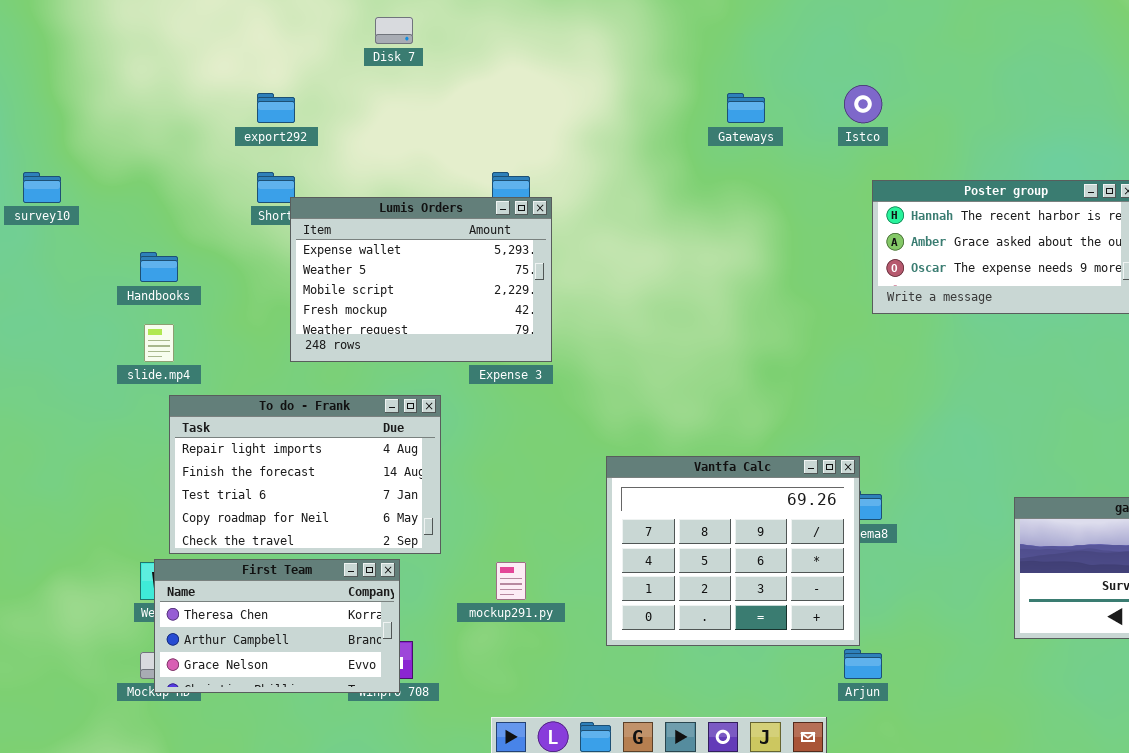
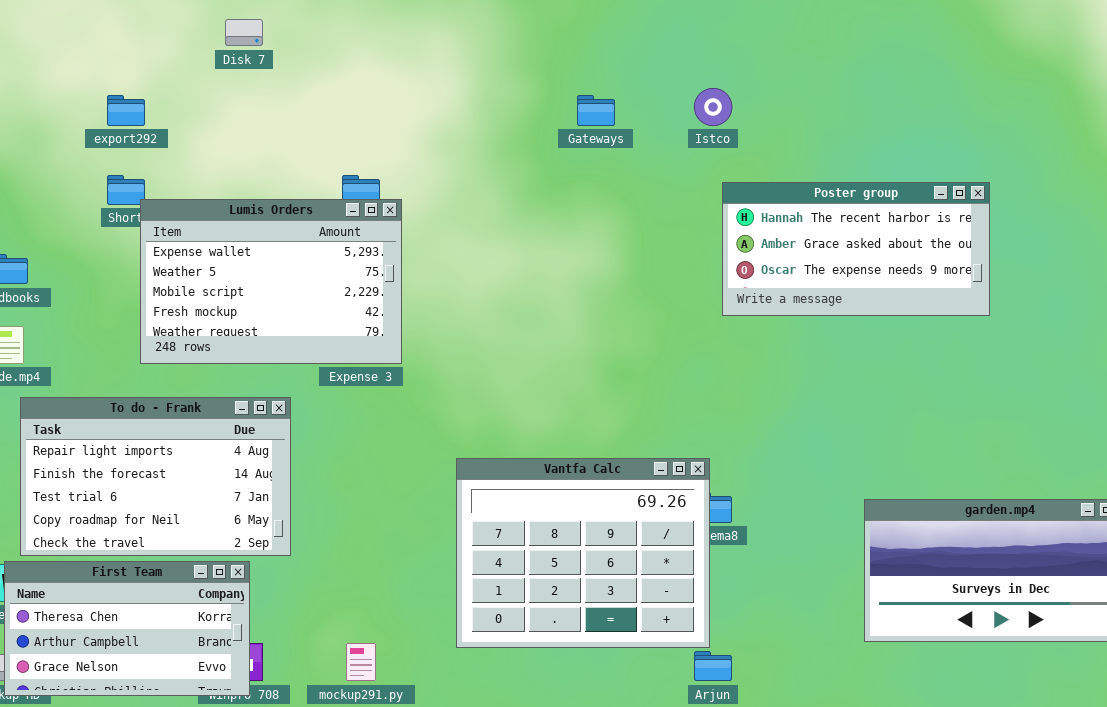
mockup291.py: [496,562,526,600] -> [346,643,376,681], moved

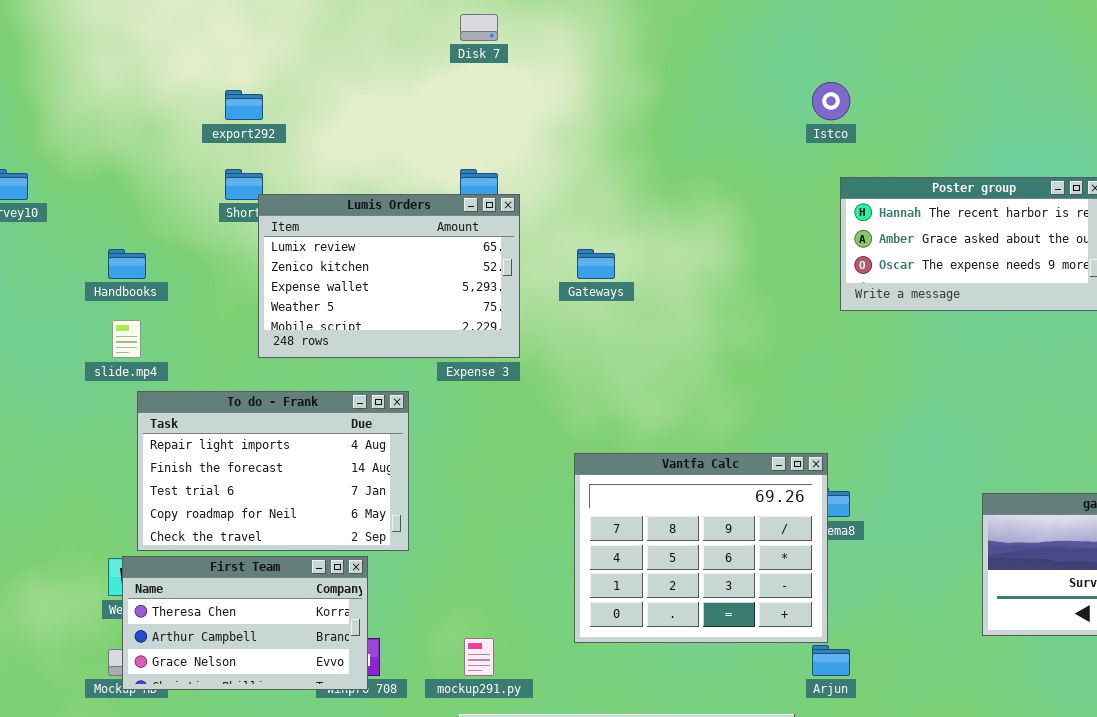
Disk 7: [225,19,263,46] -> [460,14,498,41], moved
Gateways: [577,95,615,126] -> [577,249,615,279], moved
Lumis Orders: [140,199,402,364] -> [258,194,520,358], scrolled up 2 rows

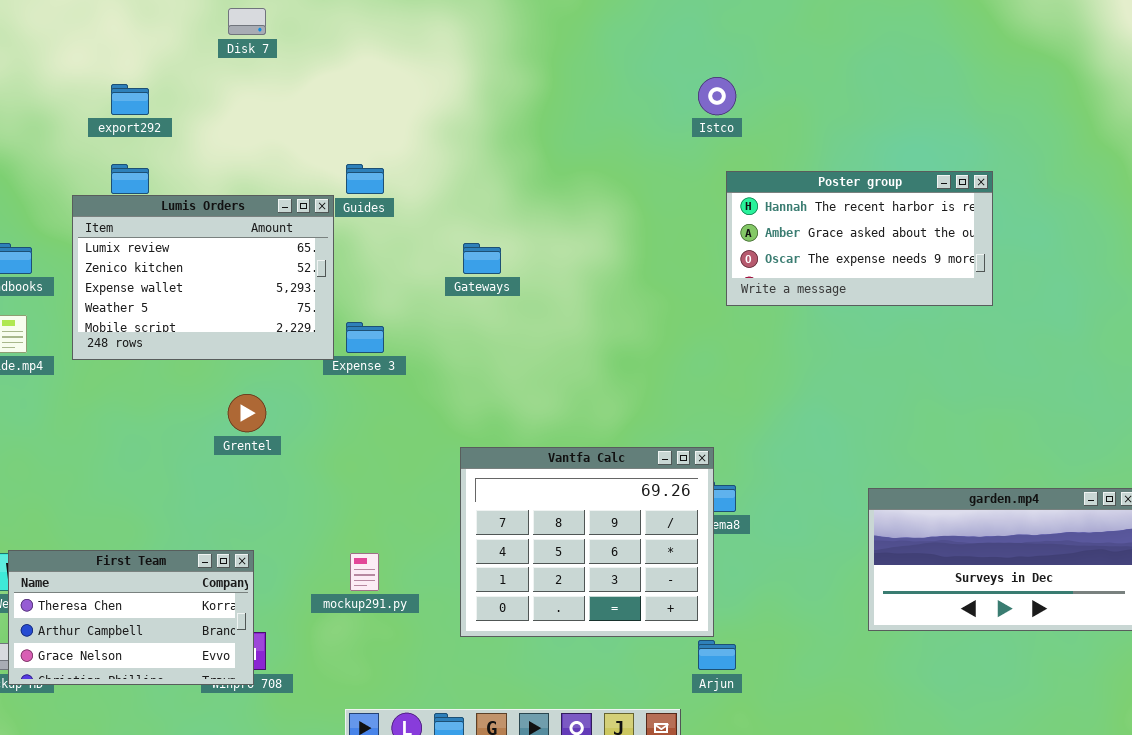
Disk 7: [460,14,498,41] -> [228,8,266,35], moved
Lumis Orders: [258,194,520,358] -> [72,195,334,360], moved
To do - Frank: [137,391,409,551] -> none, closed
mockup291.py: [464,638,494,676] -> [350,553,379,591], moved

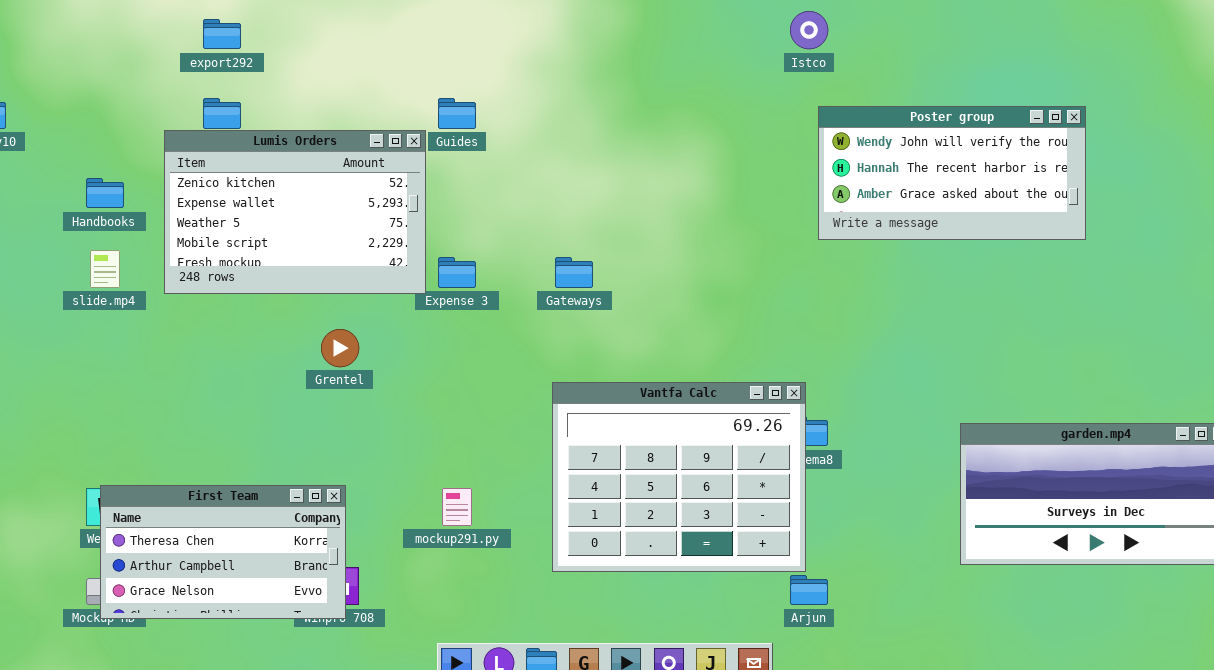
Poster group: [726,171,993,306] -> [818,106,1086,240], scrolled up 1 row
Lumis Orders: [72,195,334,360] -> [164,130,426,294], scrolled down 1 row
Gateways: [463,243,501,274] -> [555,257,593,288], moved

